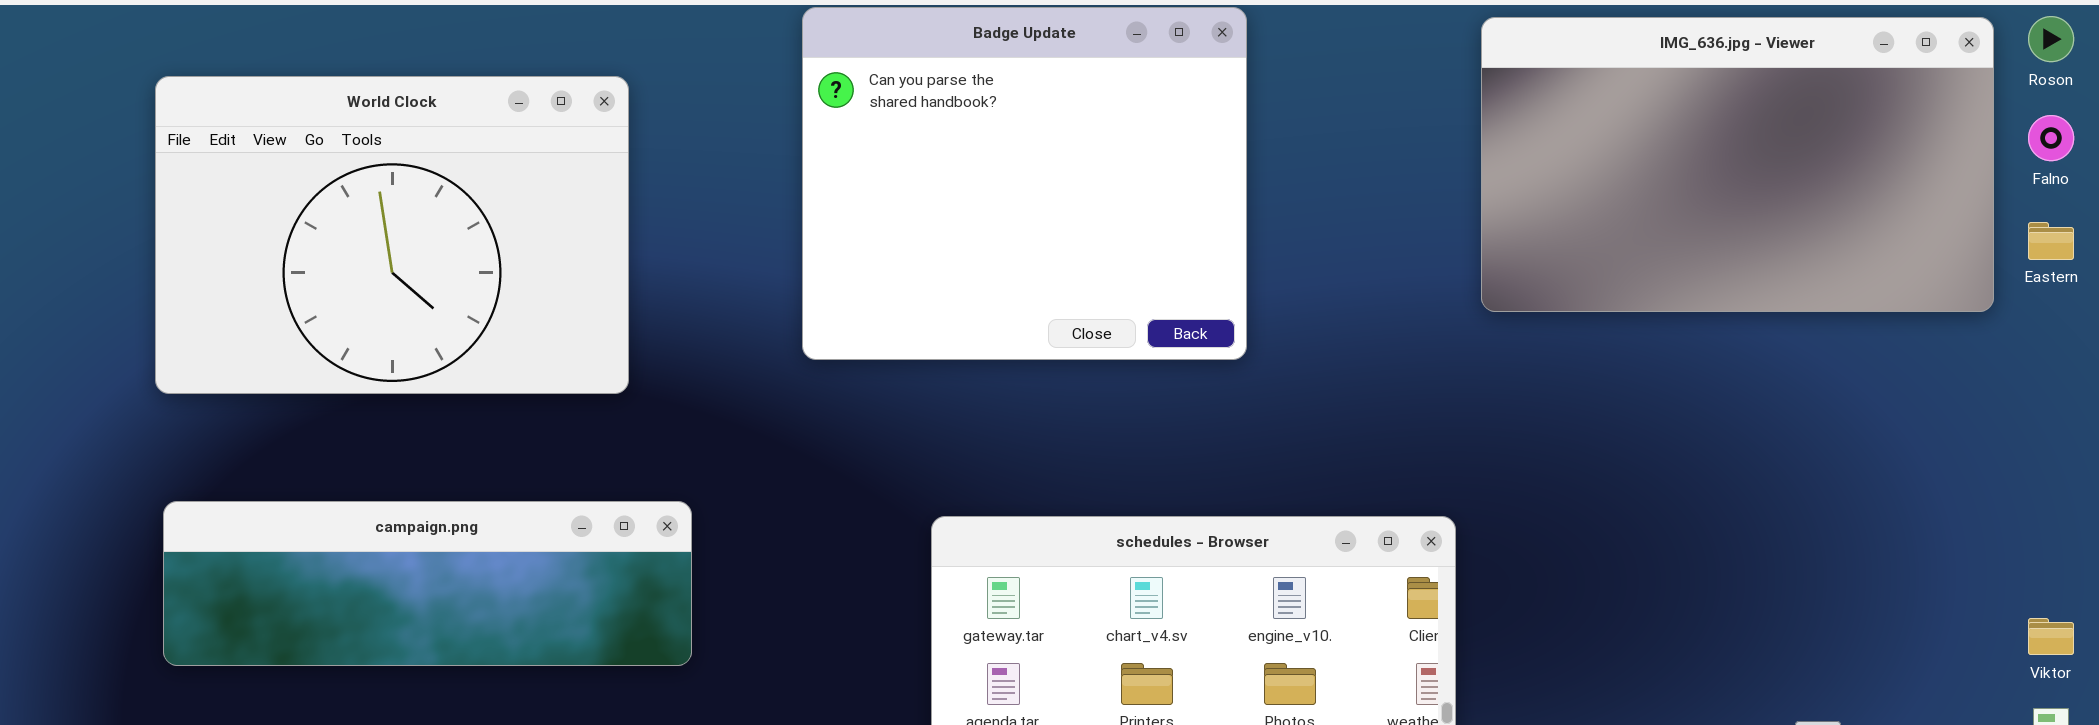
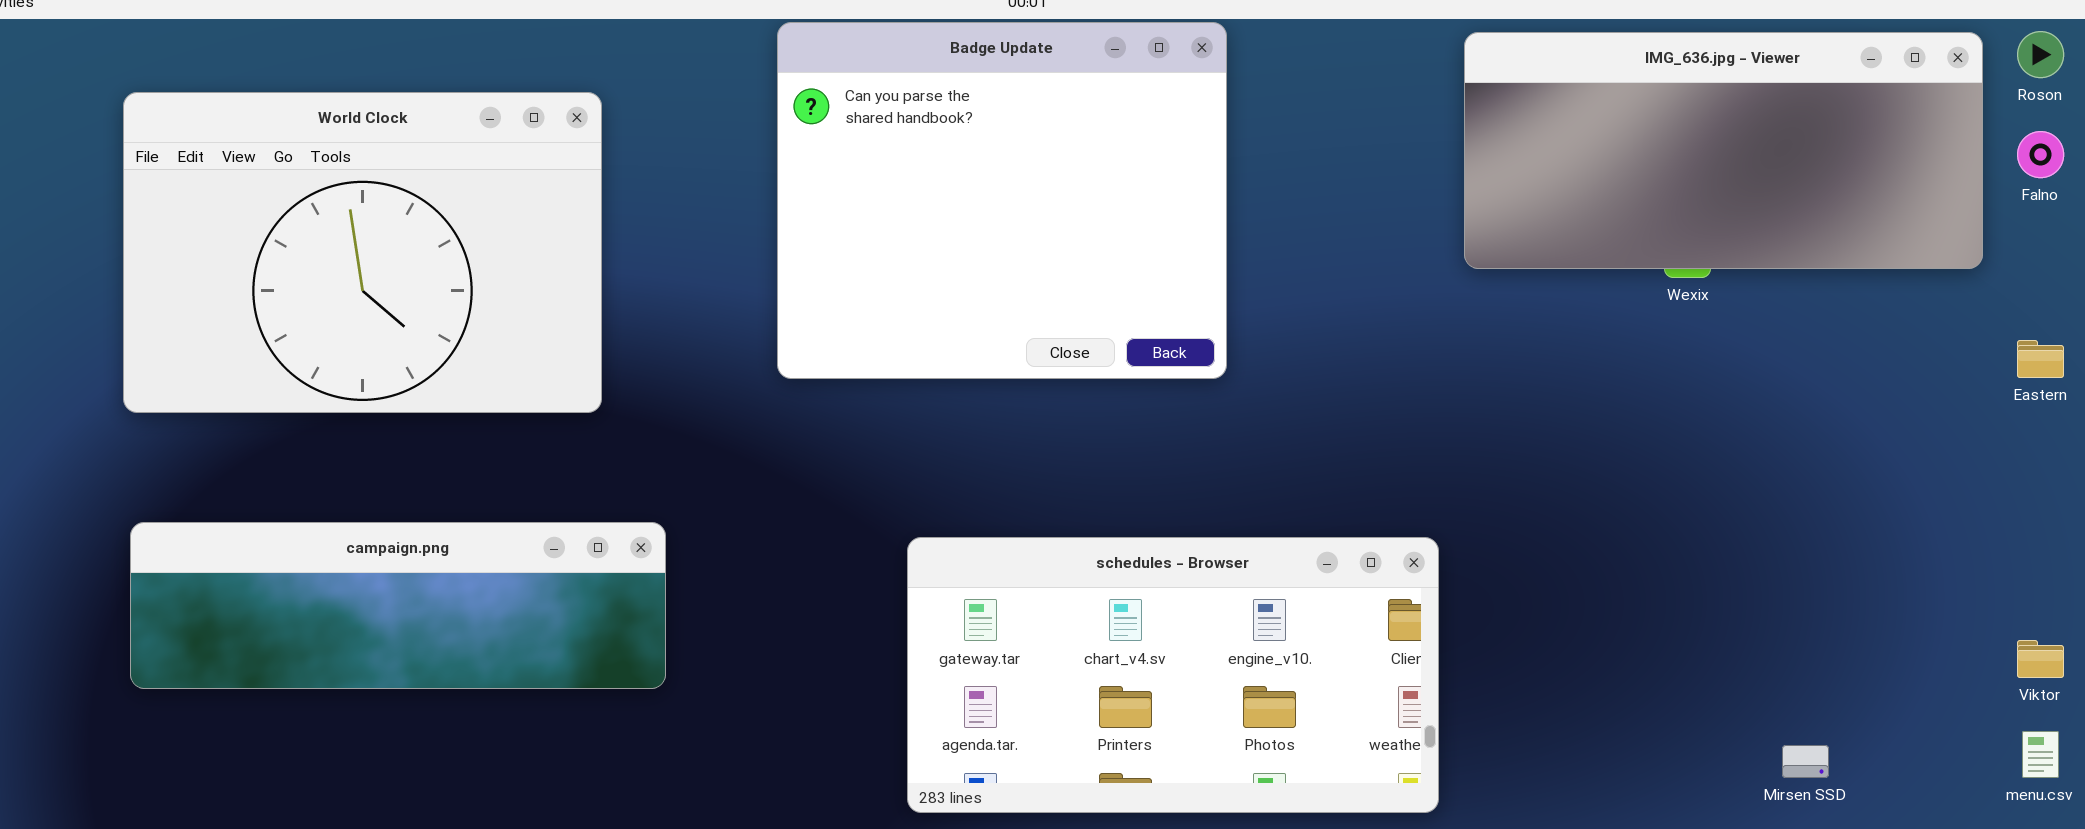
IMG_636.jpg - Viewer: [1481,17,1994,312] -> [1464,32,1983,269], resized
Eastern: [2028,222,2074,260] -> [2017,340,2064,378], moved

